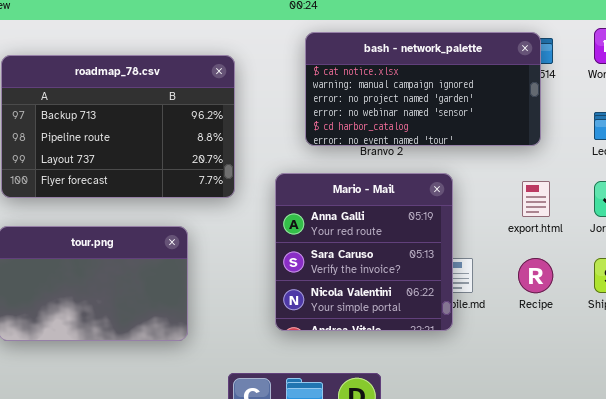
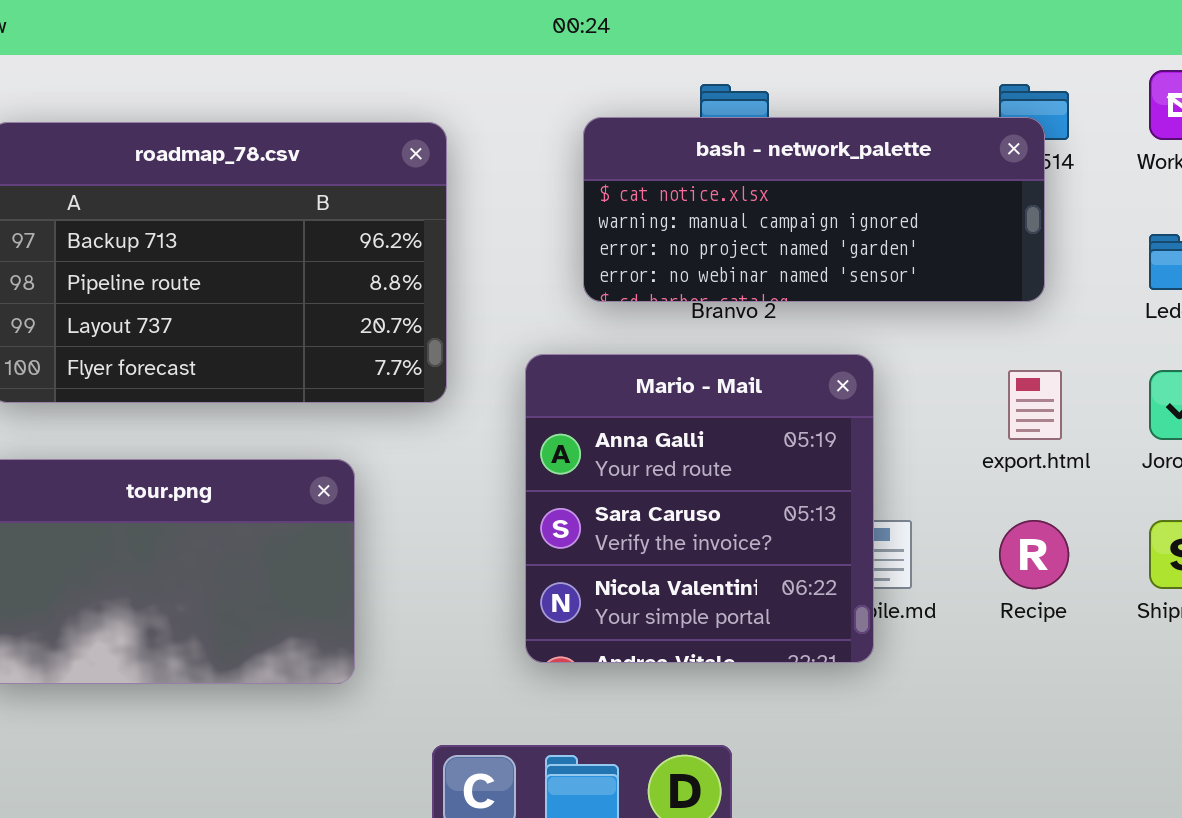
bash - network_palette: [305,32,541,146] -> [583,117,1045,302], resized

